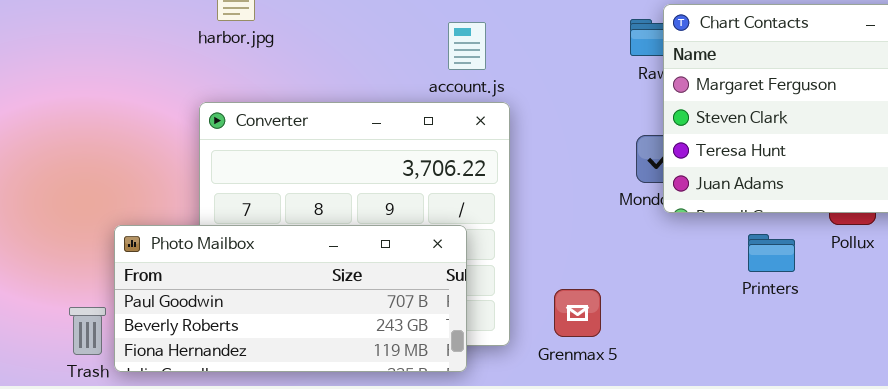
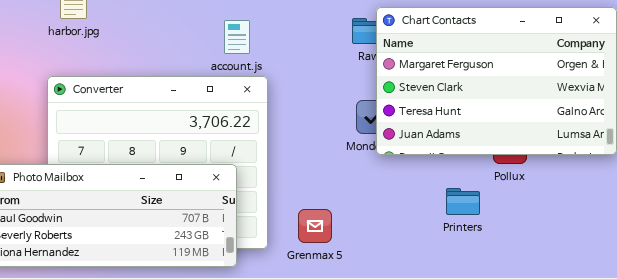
Printers: [748,234,795,272] -> [446,188,480,215], moved

